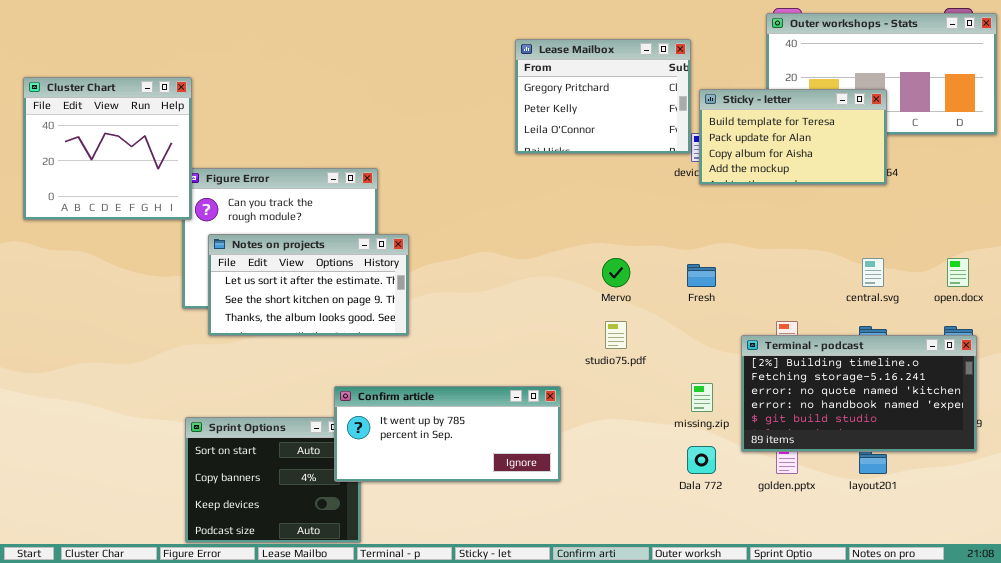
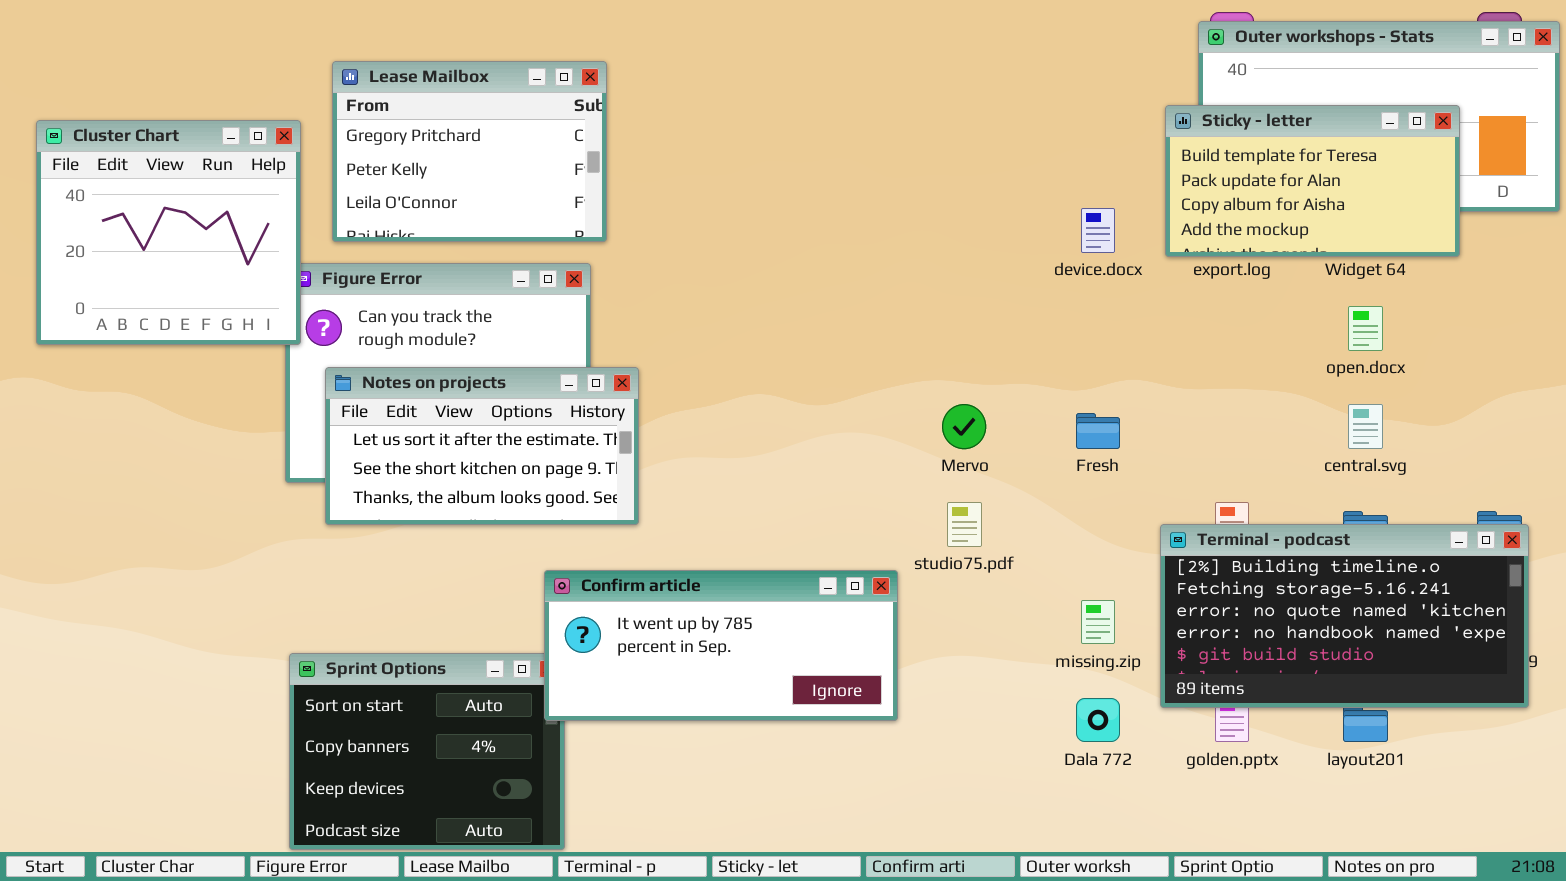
Lease Mailbox: [515,39,691,154] -> [332,61,607,242], moved
Sticky - letter: [699,89,887,185] -> [1165,105,1460,257], moved
open.docx: [947,258,969,287] -> [1348,306,1383,351], moved
Confirm article: [334,386,561,482] -> [544,570,898,721], moved

